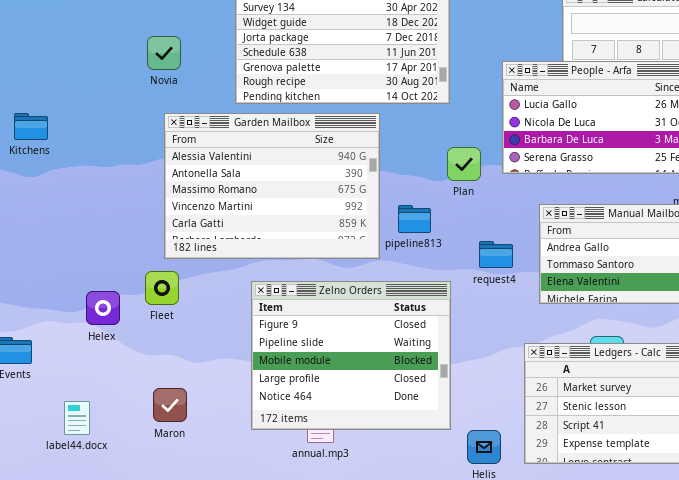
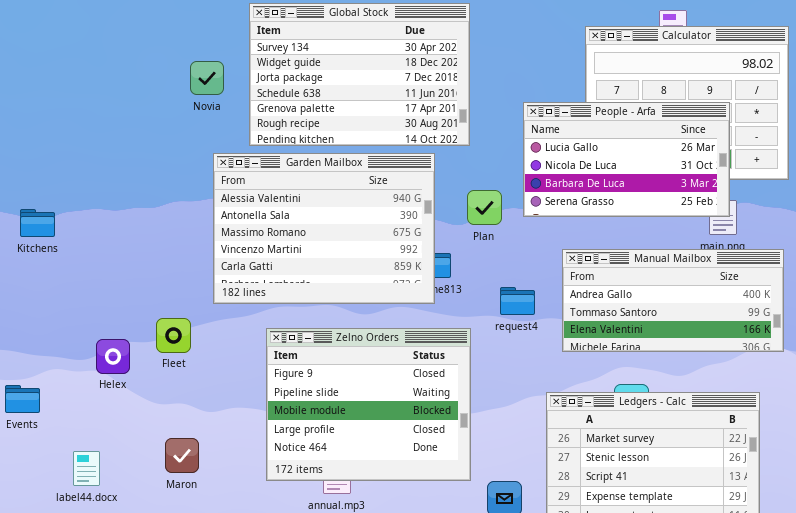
Novia: [147,36,181,70] -> [190,61,224,95], moved
Kitchens: [14,113,48,140] -> [20,209,55,237], moved
Garden Mailbox: [164,113,380,259] -> [213,153,435,304], moved

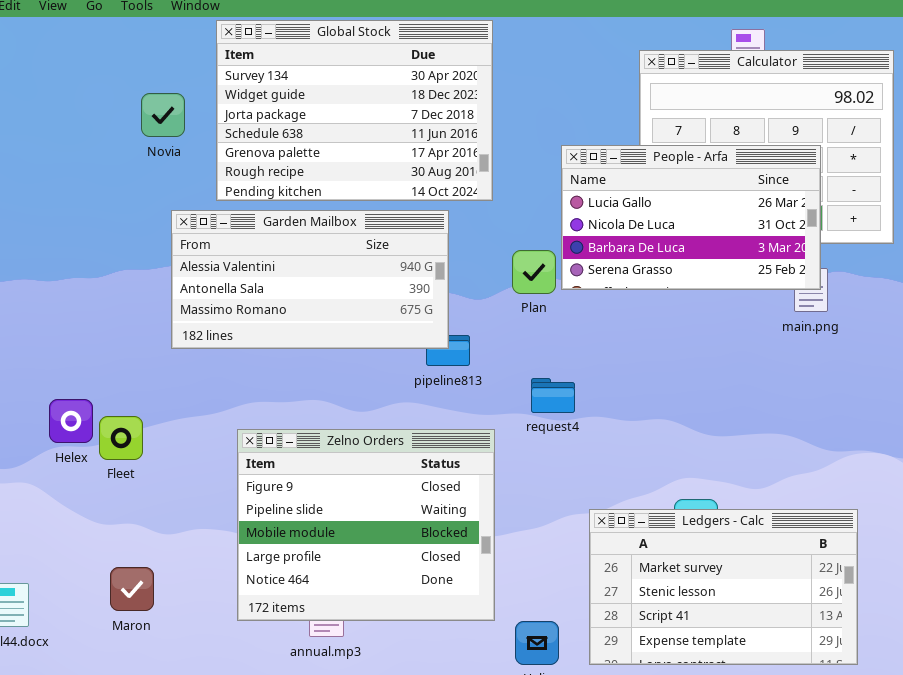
Garden Mailbox: [213,153,435,304] -> [171,210,449,349], resized
Plan: [467,190,502,225] -> [512,250,556,294], moved
Manual Mailbox: [562,249,784,352] -> none, closed
Helex: [96,339,130,374] -> [49,399,93,443], moved

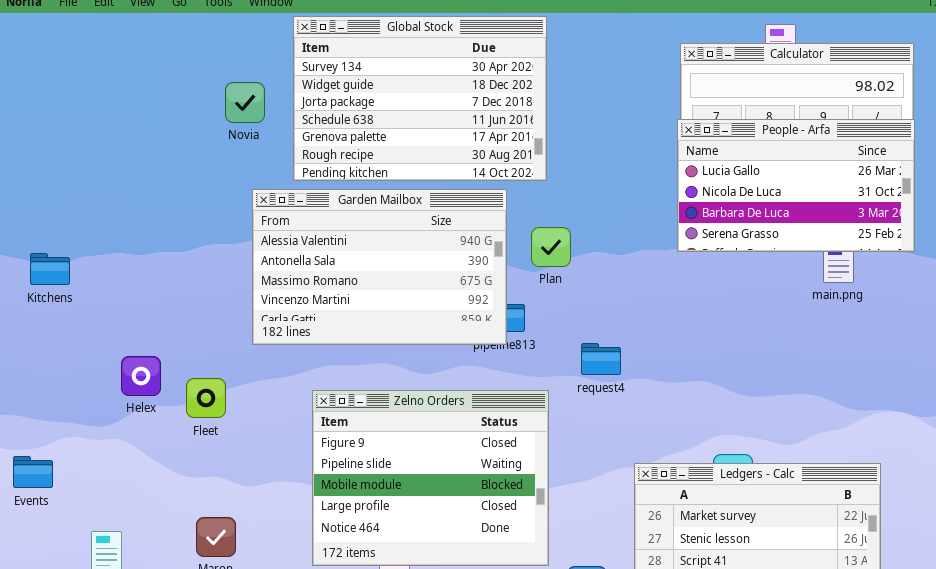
People - Arfa: [561,145,821,290] -> [677,119,915,252], moved
Garden Mailbox: [171,210,449,349] -> [252,189,507,345], resized
Plan: [512,250,556,294] -> [531,227,571,267], moved
Helex: [49,399,93,443] -> [121,356,161,396], moved

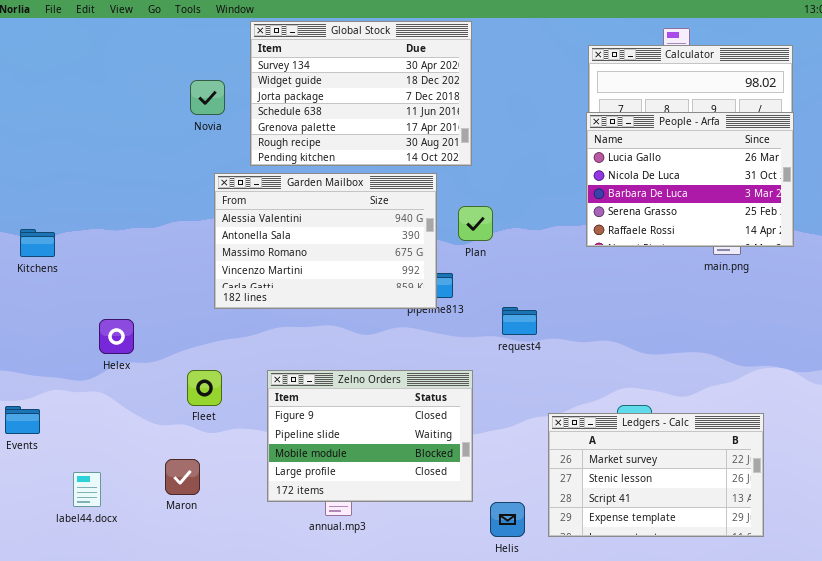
People - Arfa: [677,119,915,252] -> [586,112,794,247], resized
Fleet: [186,378,226,418] -> [187,370,222,406], moved
Zelno Orders: [312,390,549,566] -> [267,370,473,502], resized

